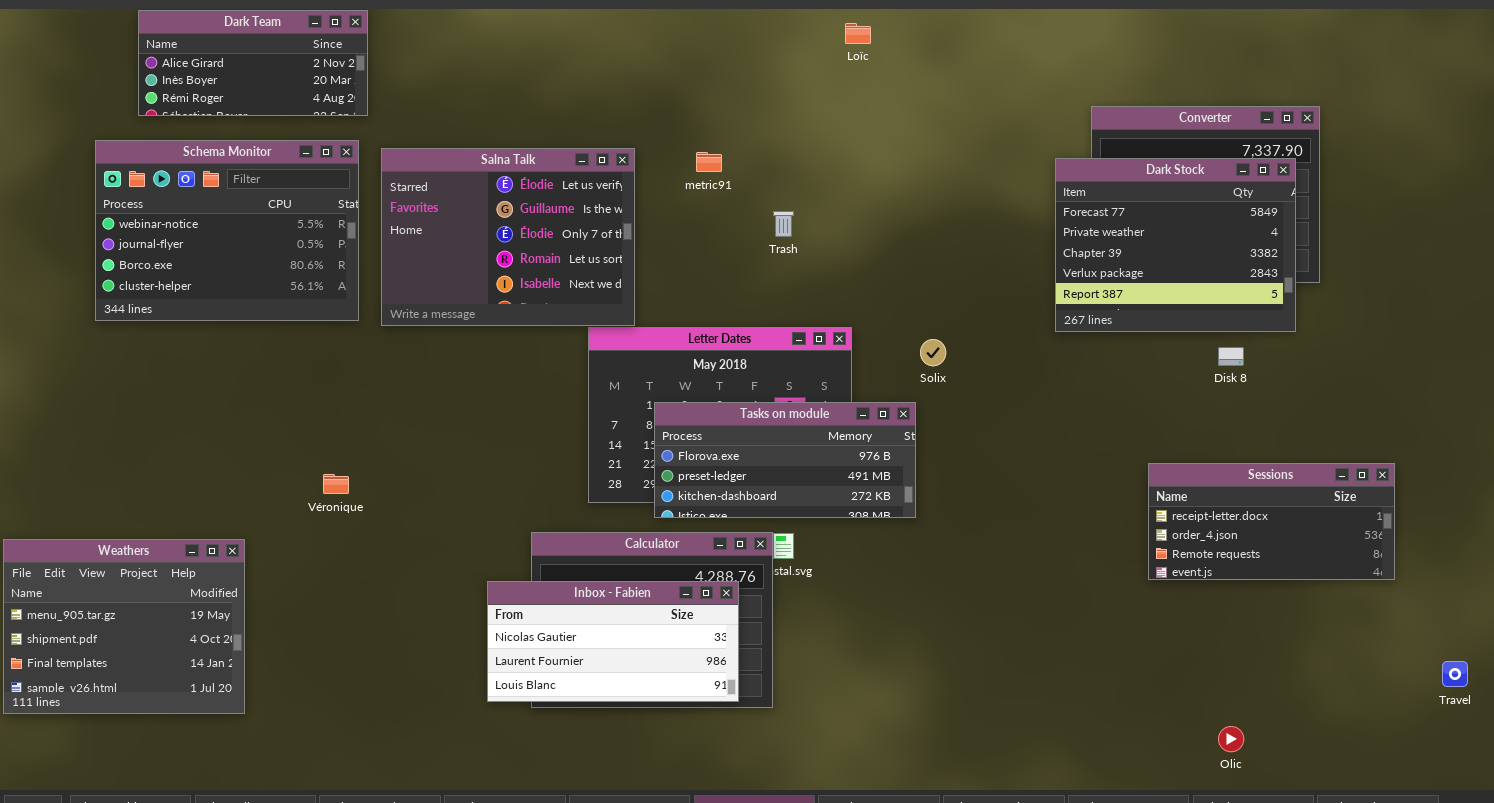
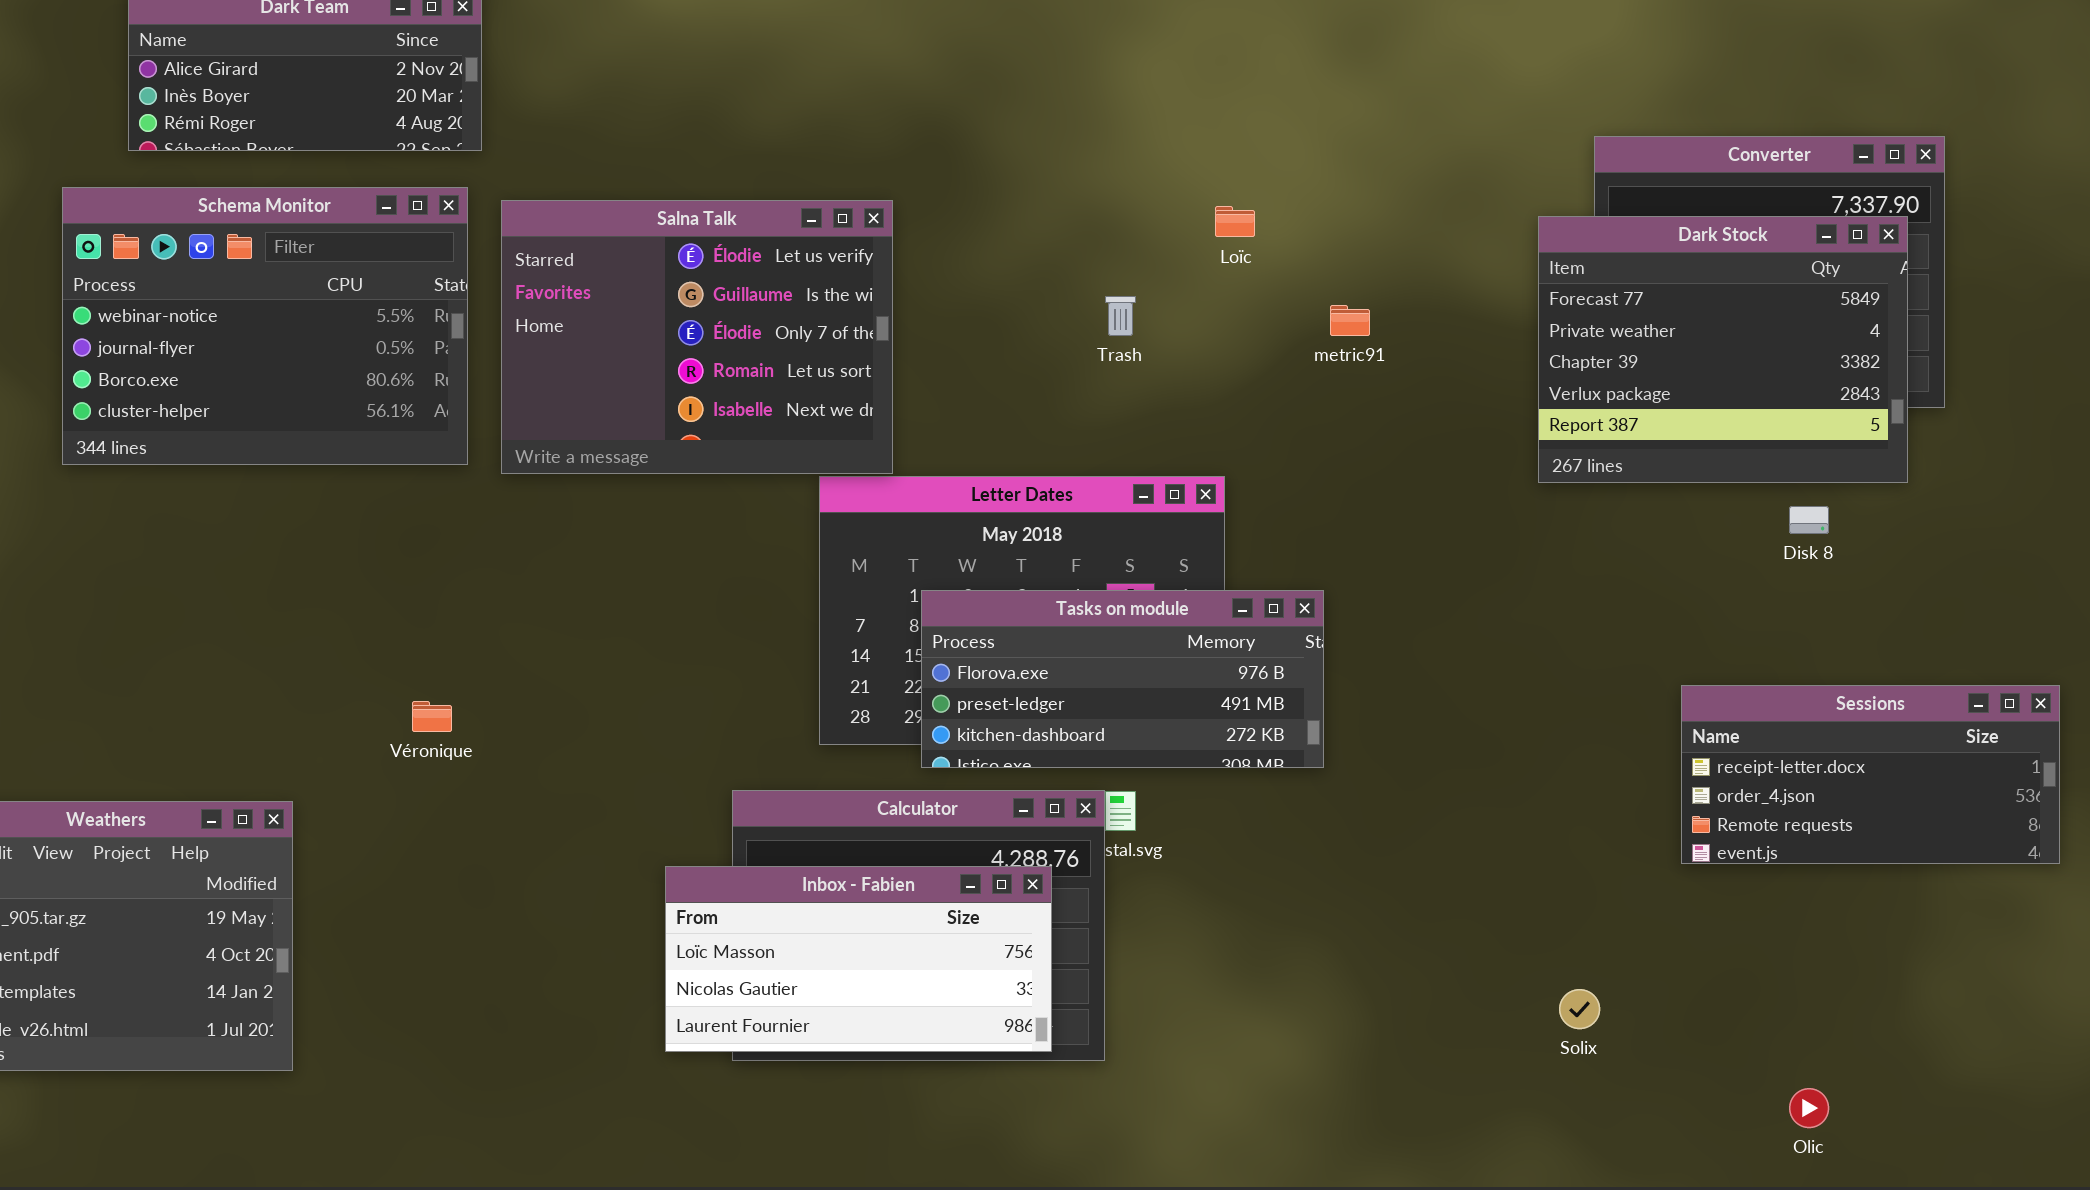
Loïc: [845,23,871,44] -> [1215,206,1255,237], moved
metric91: [696,152,722,172] -> [1330,305,1370,336], moved
Solix: [920,339,946,366] -> [1559,989,1600,1029], moved
Inbox - Fabien: [487,581,739,702] -> [665,866,1052,1052], scrolled up 1 row

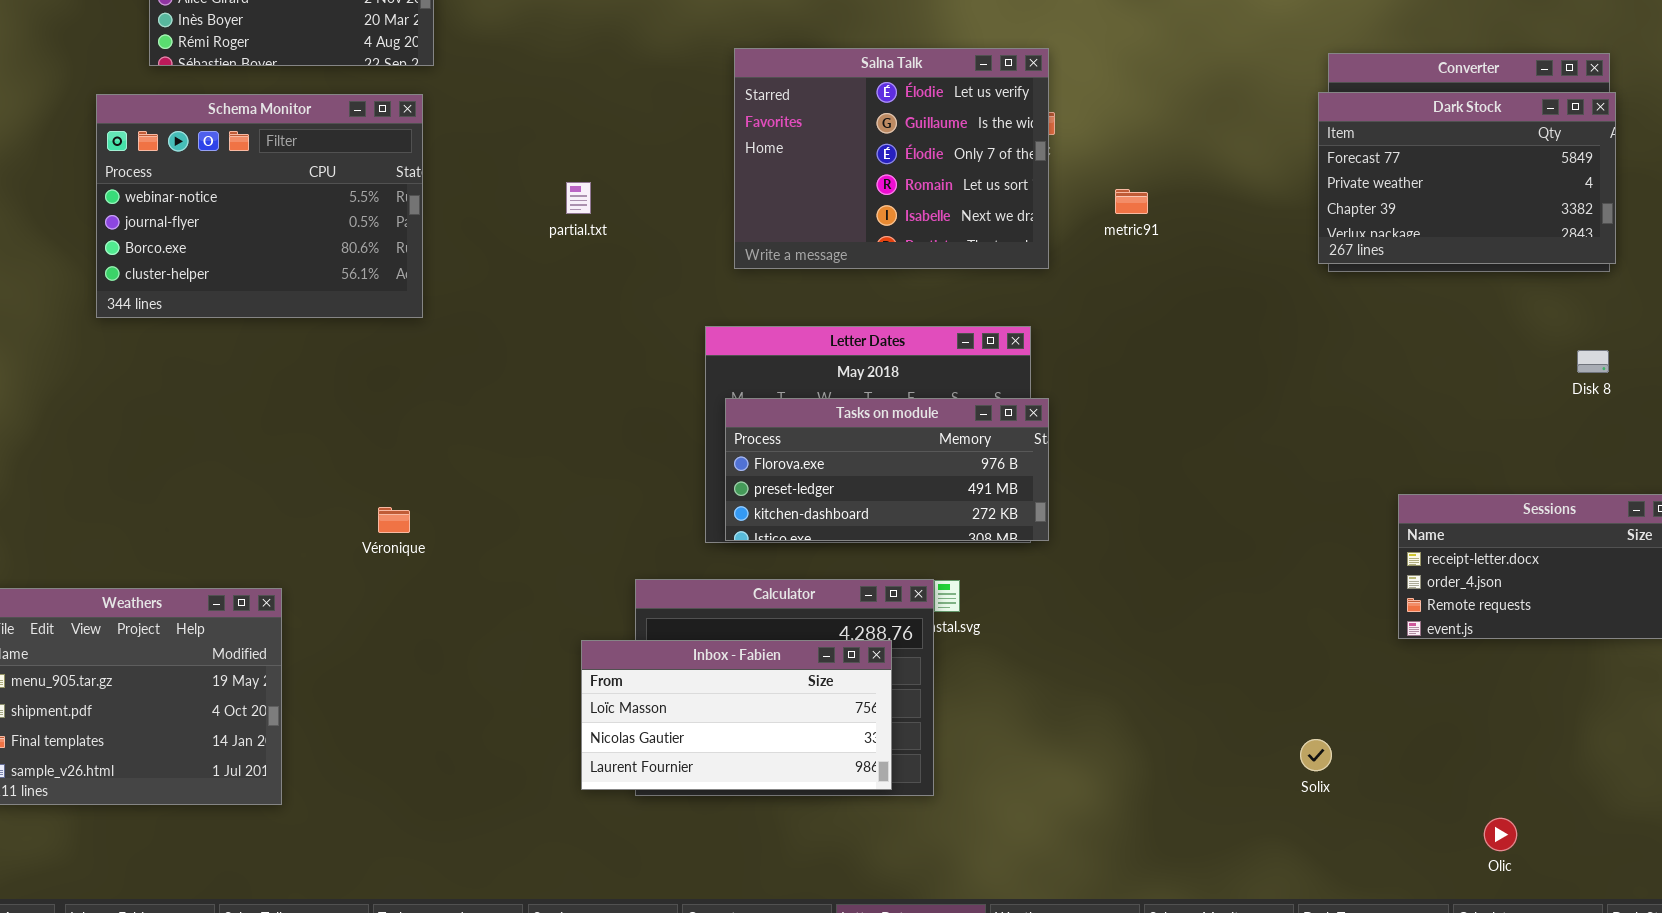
Salna Talk: [501,200,893,474] -> [734,48,1049,269], moved
Dark Stock: [1538,216,1908,483] -> [1318,92,1616,264], moved, resized
Disk 8: [1789,506,1829,534] -> [1577,350,1609,373], moved
Tasks on module: [921,590,1324,768] -> [725,398,1049,541], moved

